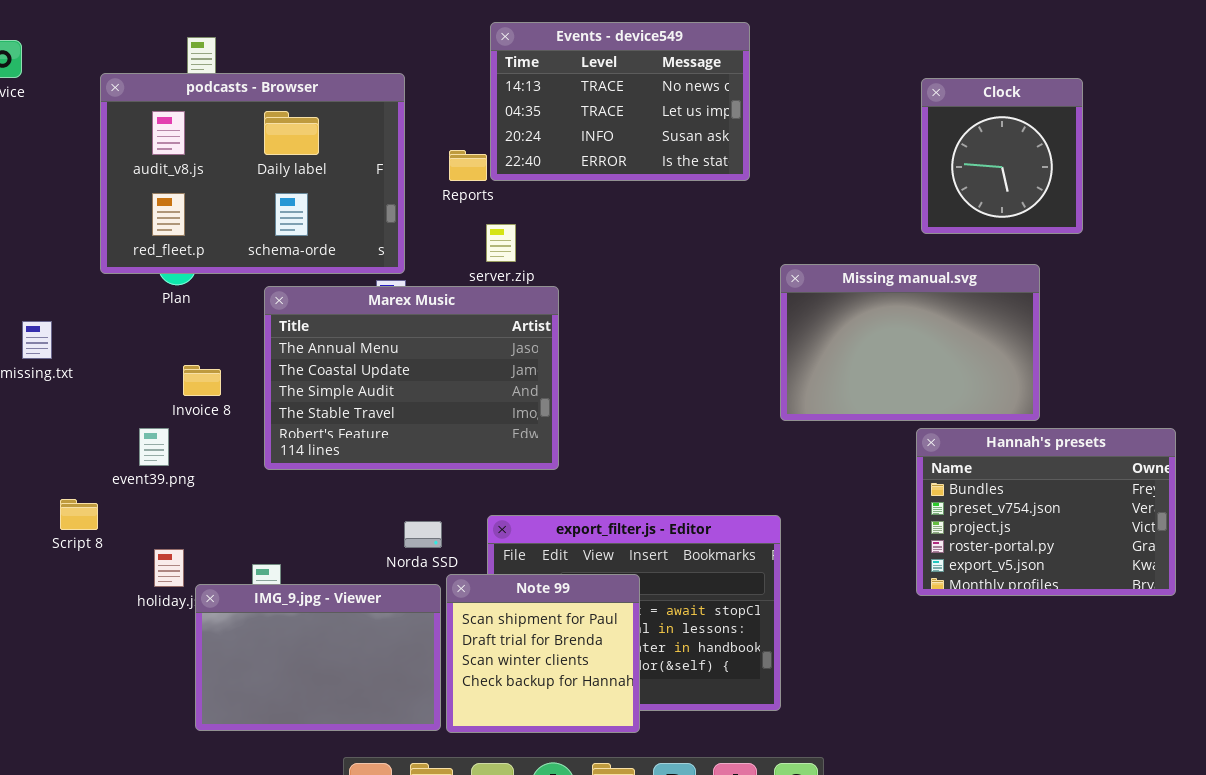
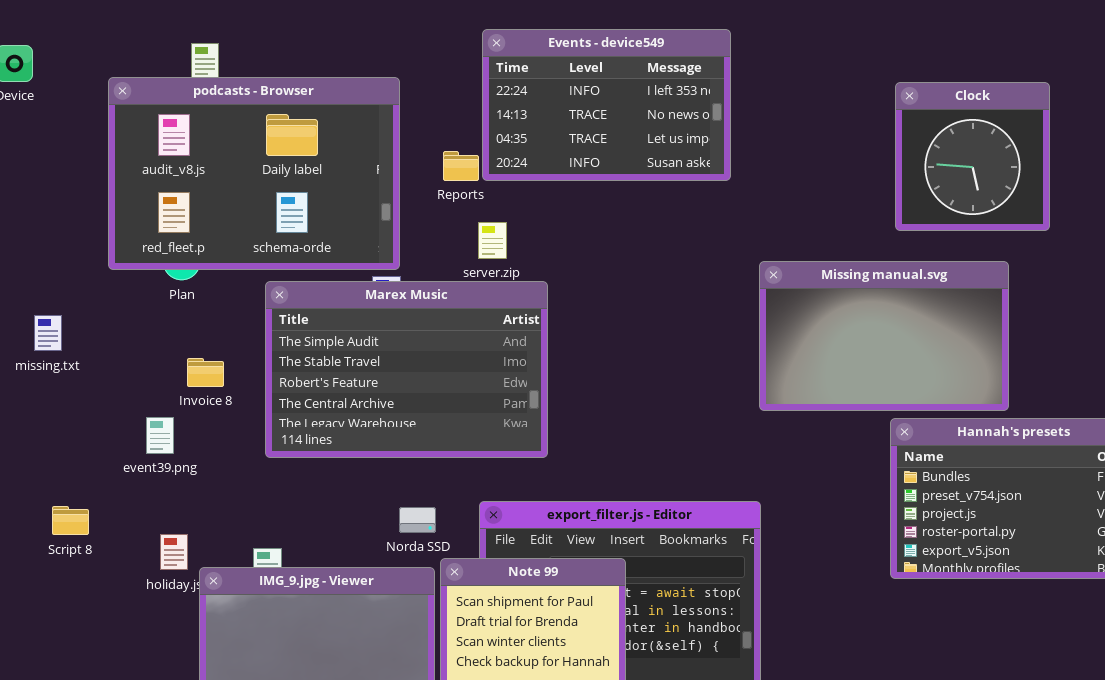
Events - device549: [490,22,750,181] -> [482,29,731,181], scrolled up 1 row
Marex Music: [264,286,559,470] -> [265,281,548,458], scrolled down 2 rows
Script 8: [60,499,98,530] -> [52,506,89,535], moved

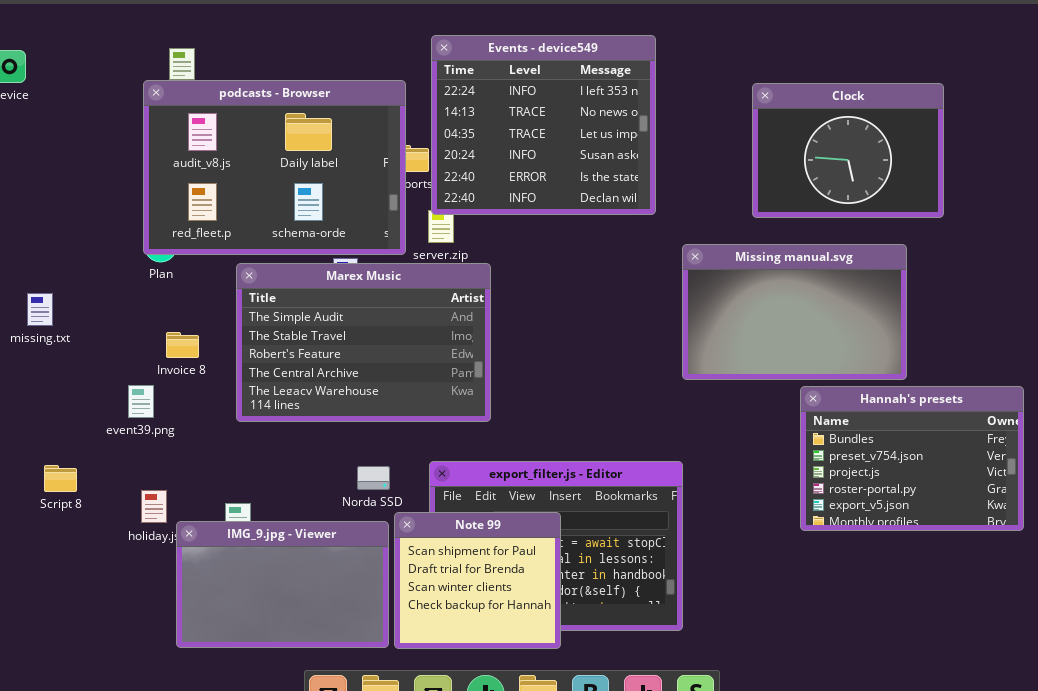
Events - device549: [482,29,731,181] -> [431,35,656,215], resized
podcasts - Browser: [108,77,400,270] -> [143,80,406,255], moved
Clock: [895,82,1050,231] -> [752,83,944,218], resized

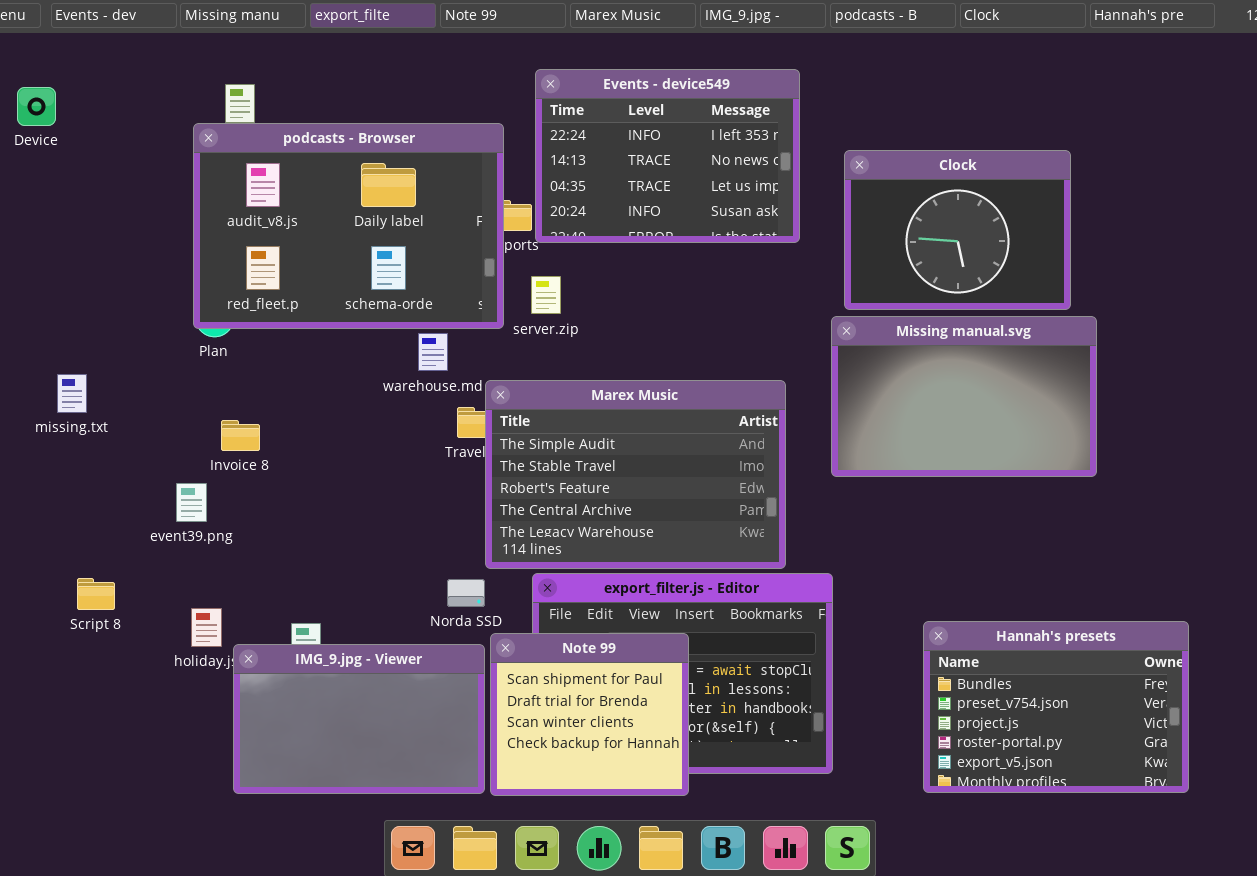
Events - device549: [431,35,656,215] -> [535,69,800,243], resized
Clock: [752,83,944,218] -> [844,150,1071,310], moved
Marex Music: [236,263,491,422] -> [485,380,786,569], moved
Hannah's presets: [800,386,1024,531] -> [923,621,1189,793], moved

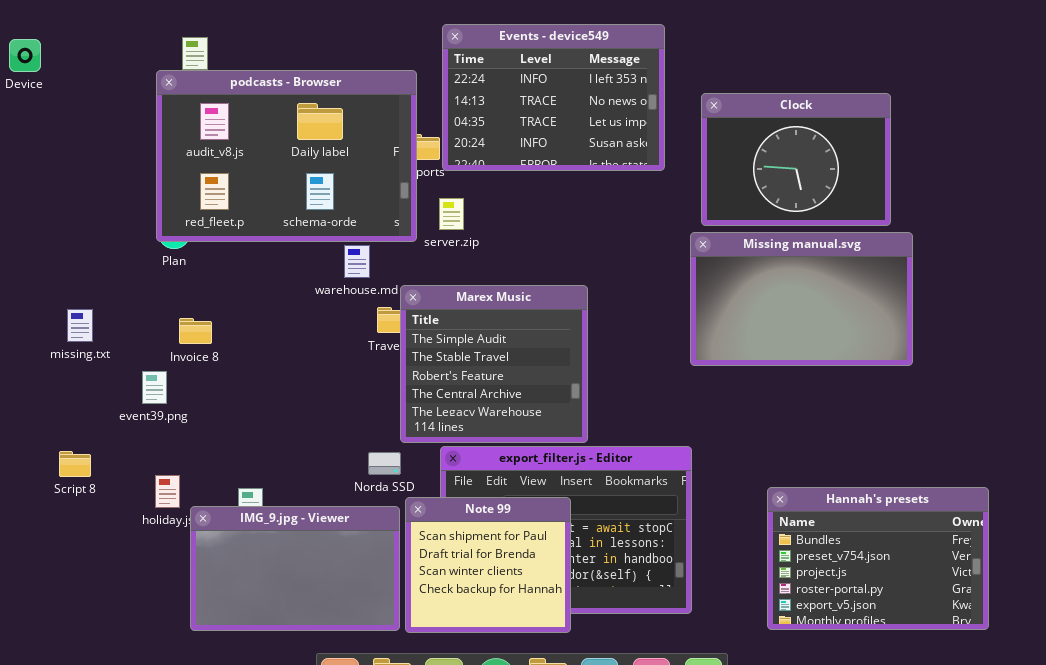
missing.txt: [57,374,87,413] -> [67,309,93,342], moved
Marex Music: [485,380,786,569] -> [400,285,588,443], resized

